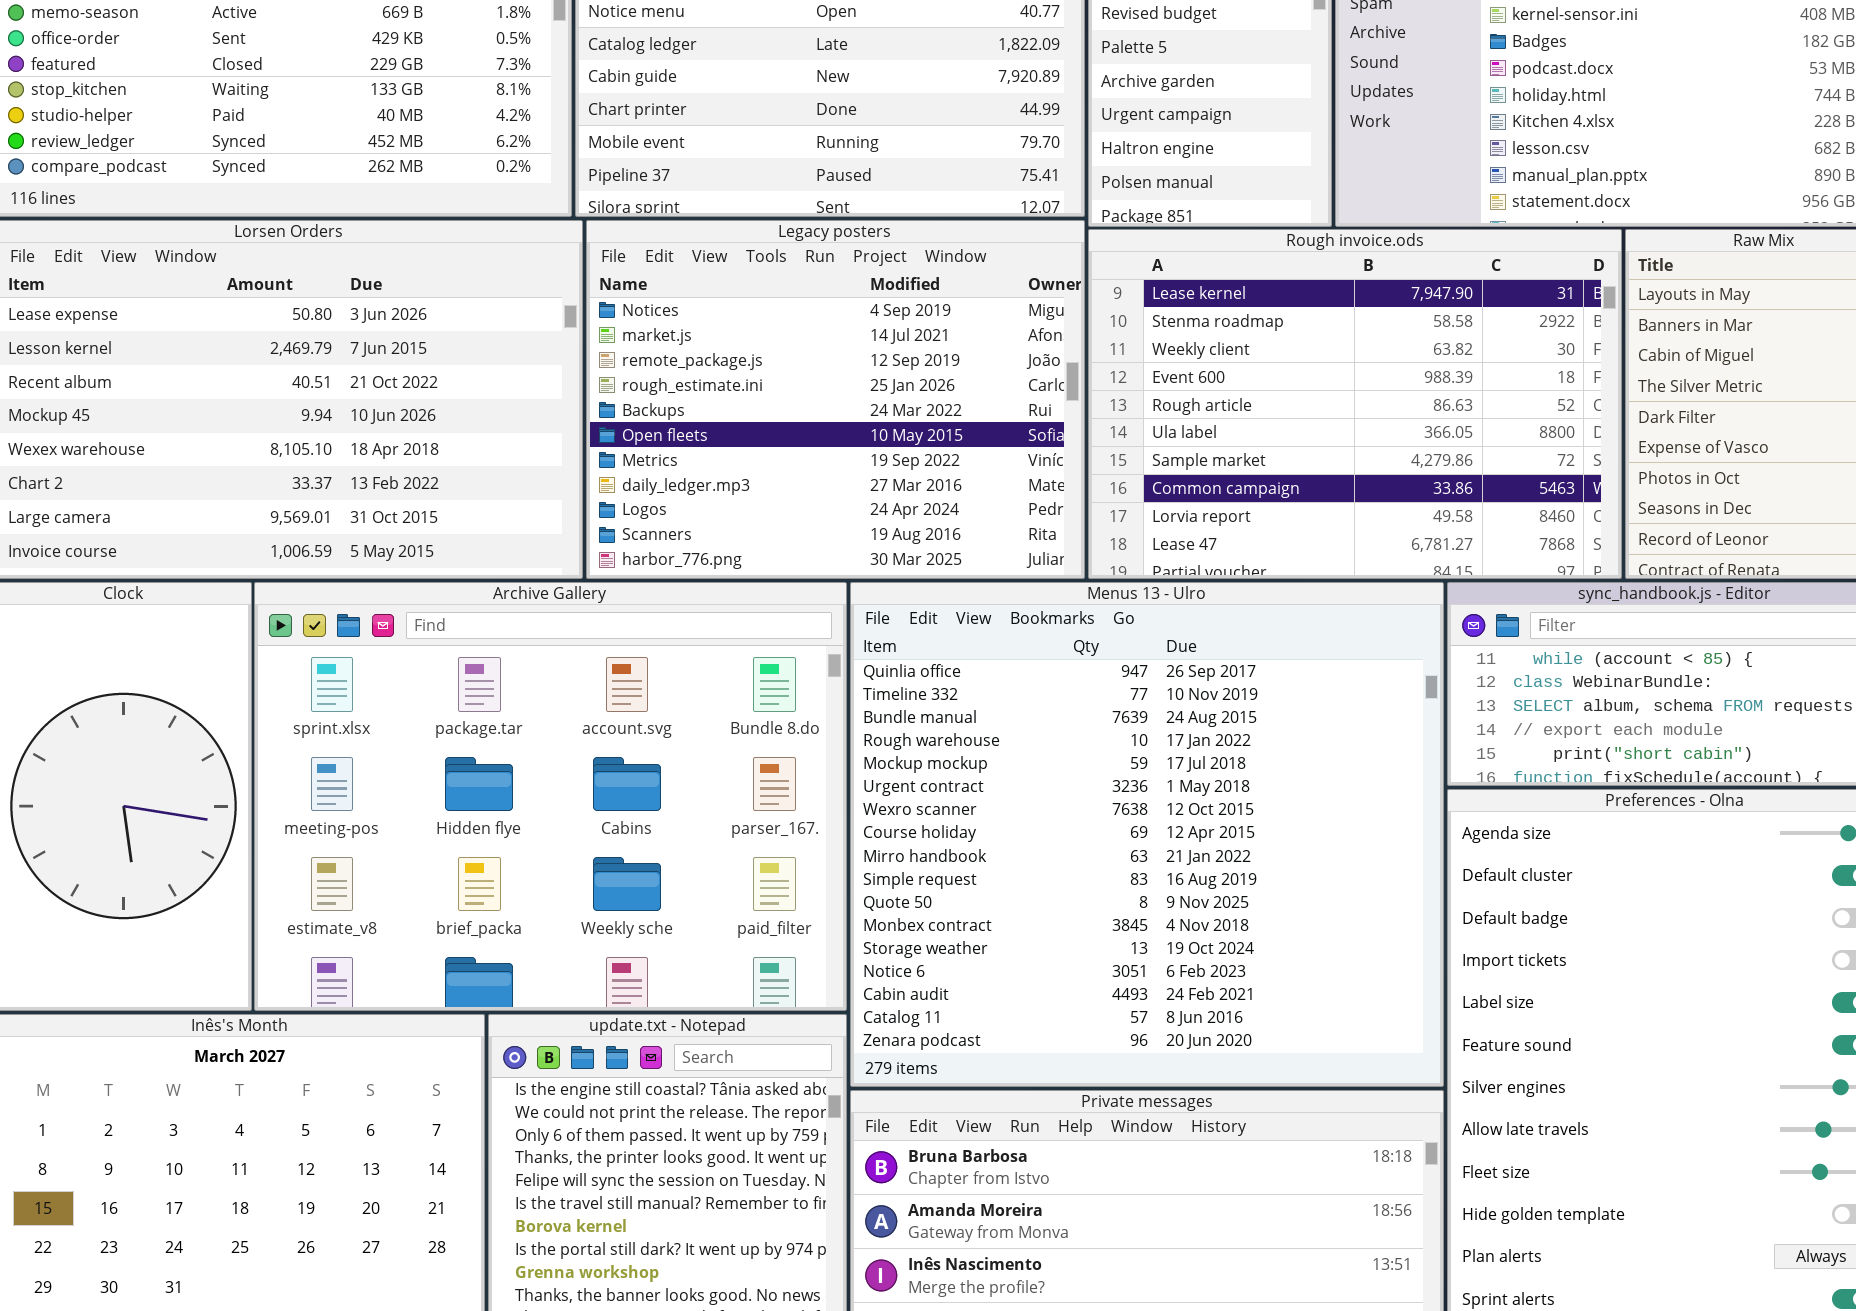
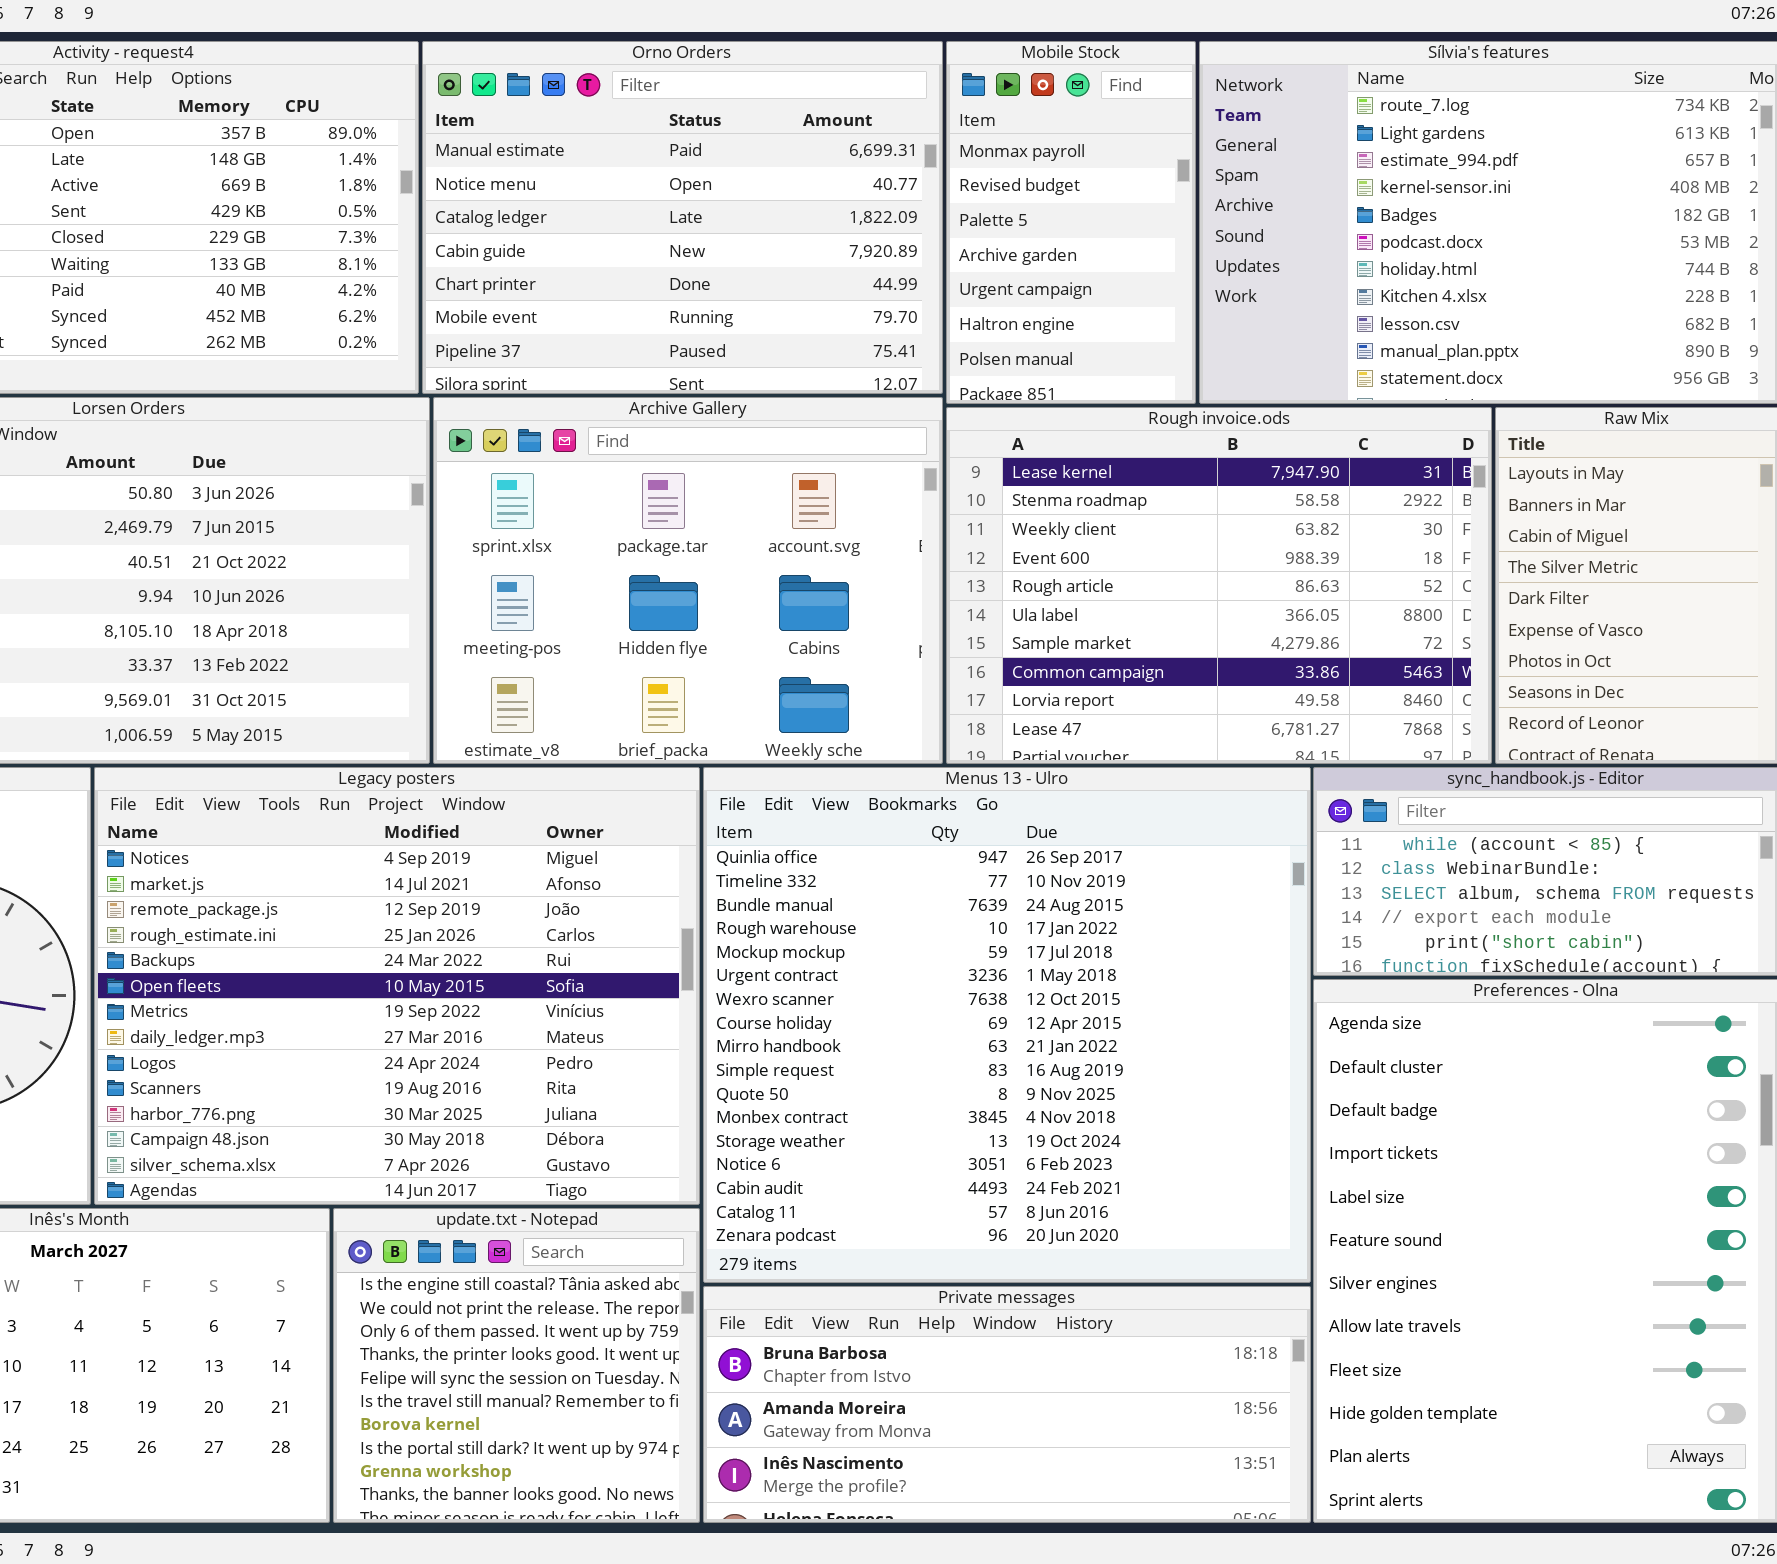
Legacy posters: [586,220,1085,579] -> [94,767,700,1205], moved, resized
Archive Gallery: [254,582,847,1011] -> [433,397,943,764], moved, resized

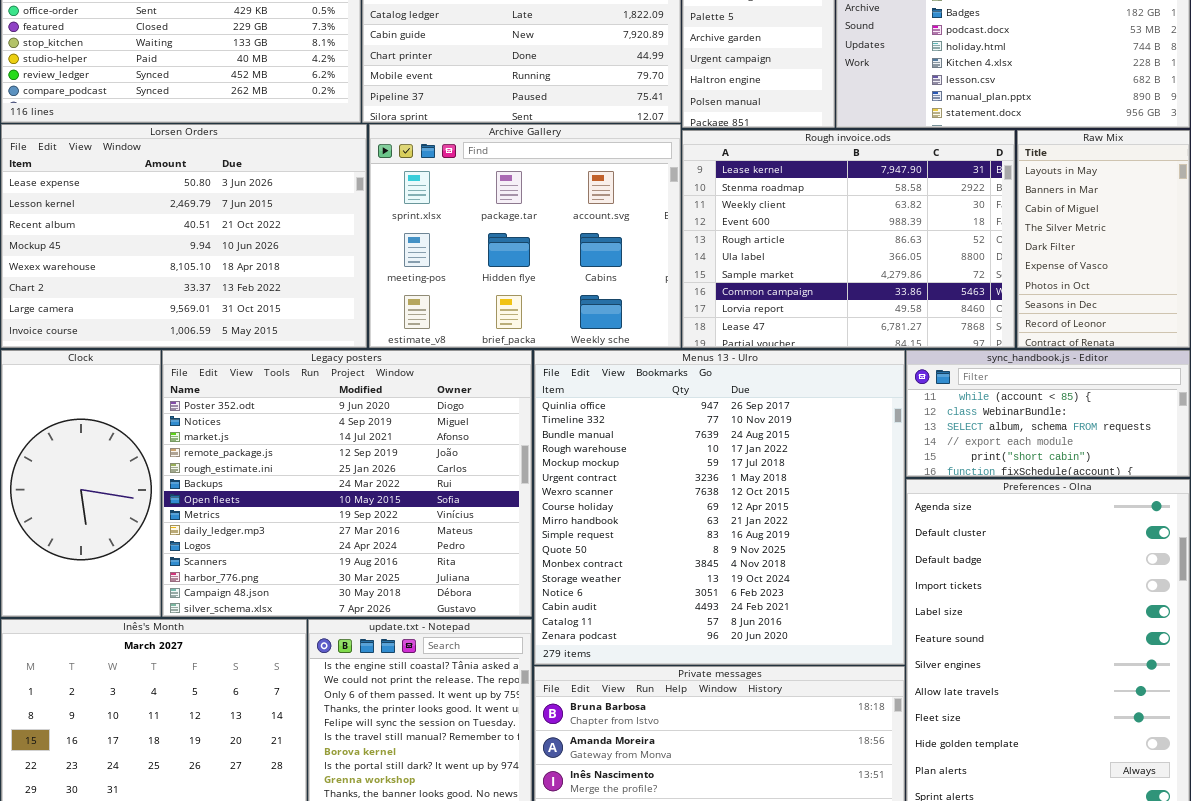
Legacy posters: [94,767,700,1205] -> [162,350,532,617], scrolled up 1 row

